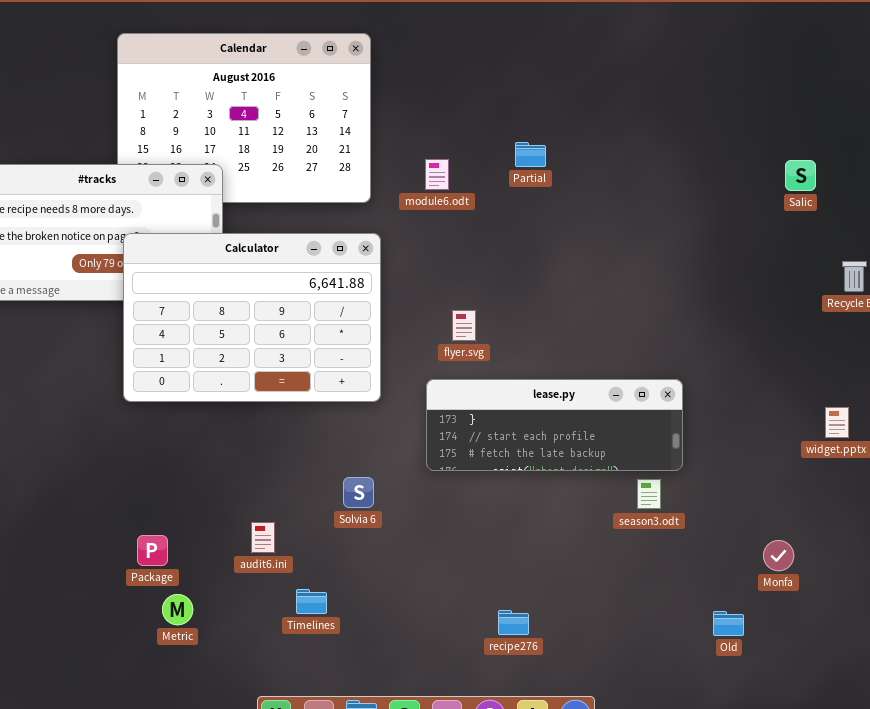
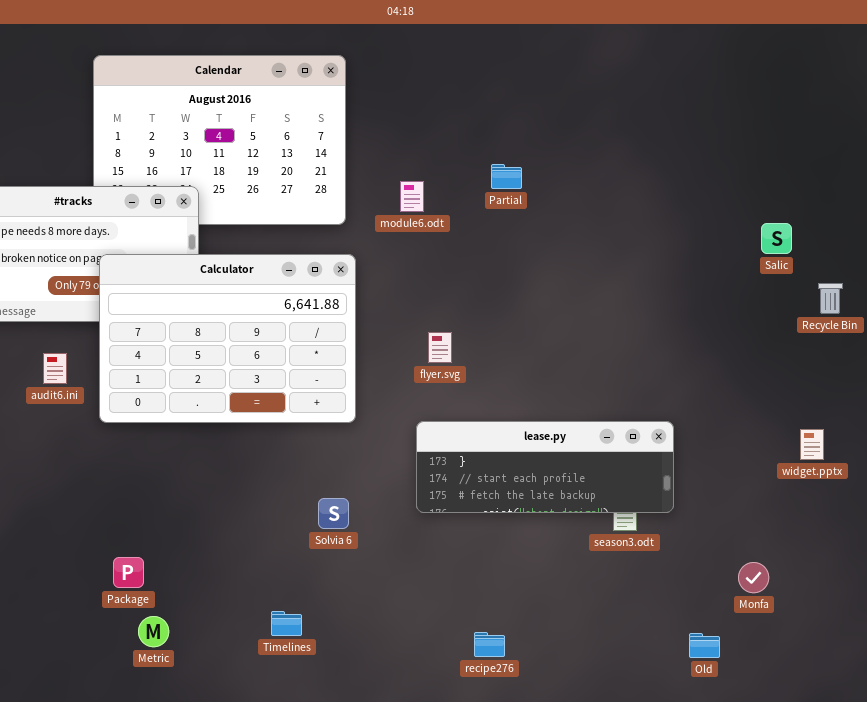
Salic: [785,160,816,191] -> [761,223,792,254], moved
lease.py: [426,379,683,471] -> [416,421,674,513], moved
audit6.ini: [251,522,275,553] -> [43,353,67,384], moved

